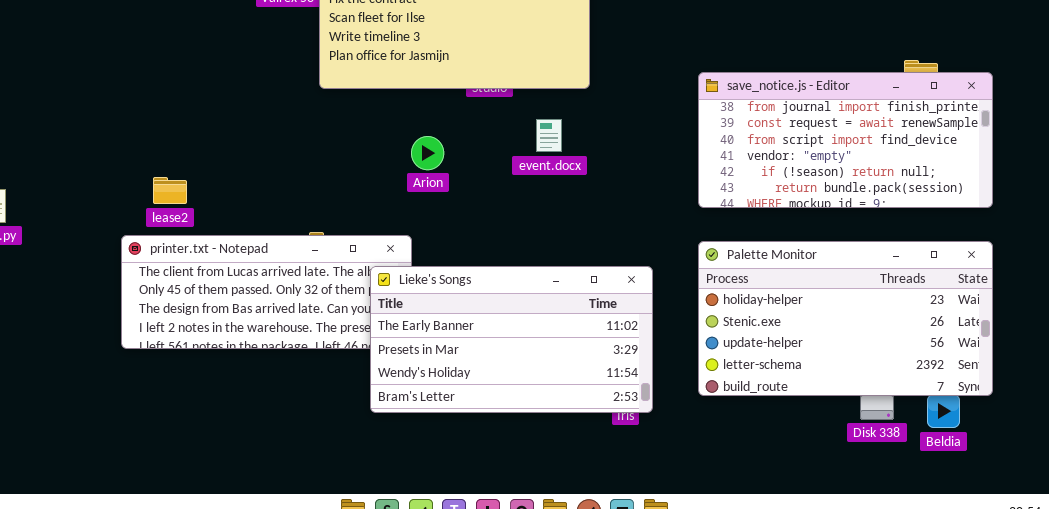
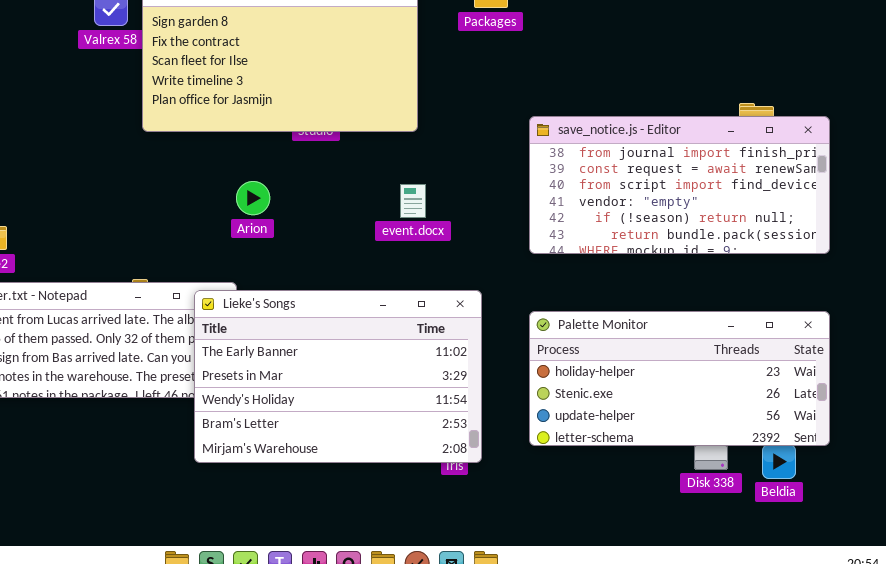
event.docx: [536,119,562,152] -> [400,184,426,218], moved
Palette Monitor: [698,241,993,396] -> [529,311,830,446], resized
Lieke's Songs: [370,266,653,413] -> [194,290,482,463], resized

